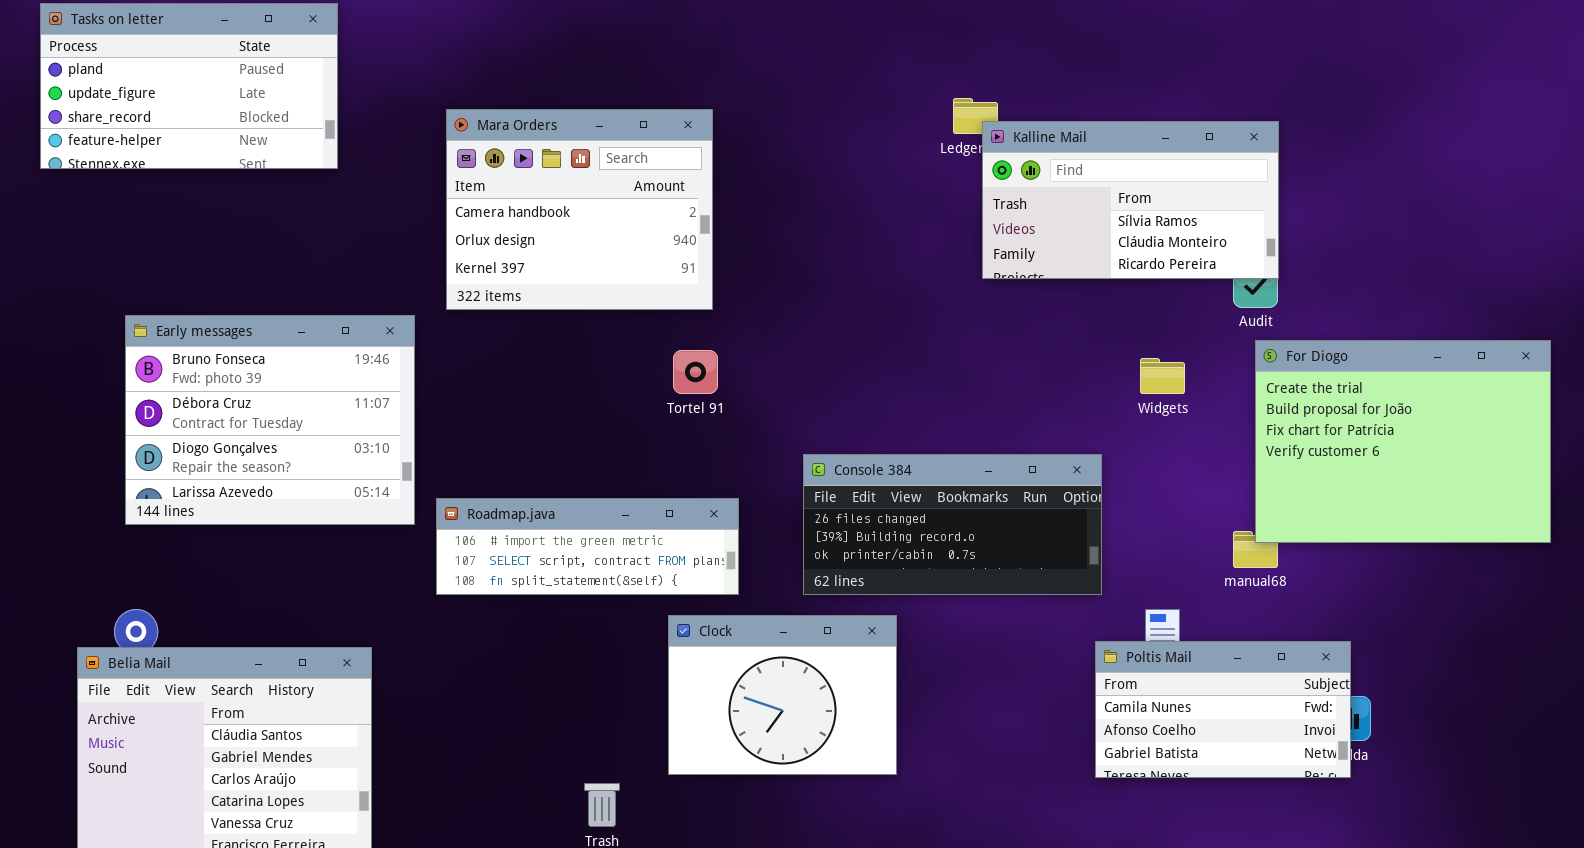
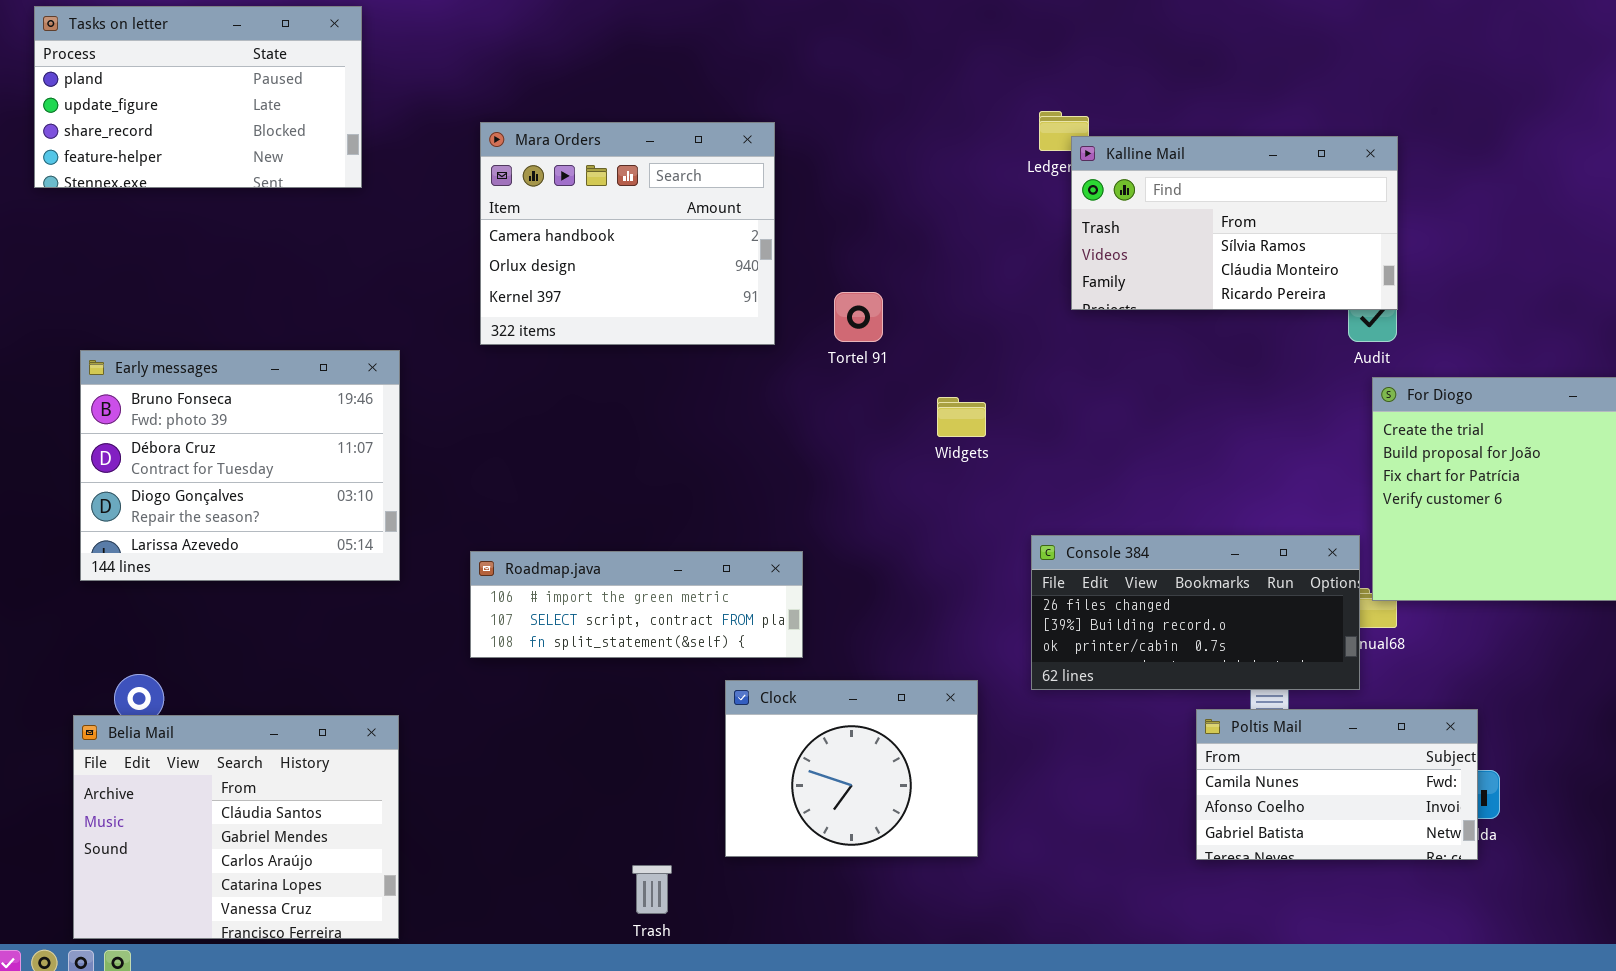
Early messages: [125,315,415,525] -> [80,350,400,581], moved
Tortel 91: [673,350,718,394] -> [834,292,883,342], moved
Widgets: [1140,358,1185,394] -> [937,397,986,437], moved
Console 384: [803,454,1102,595] -> [1031,535,1360,690], moved

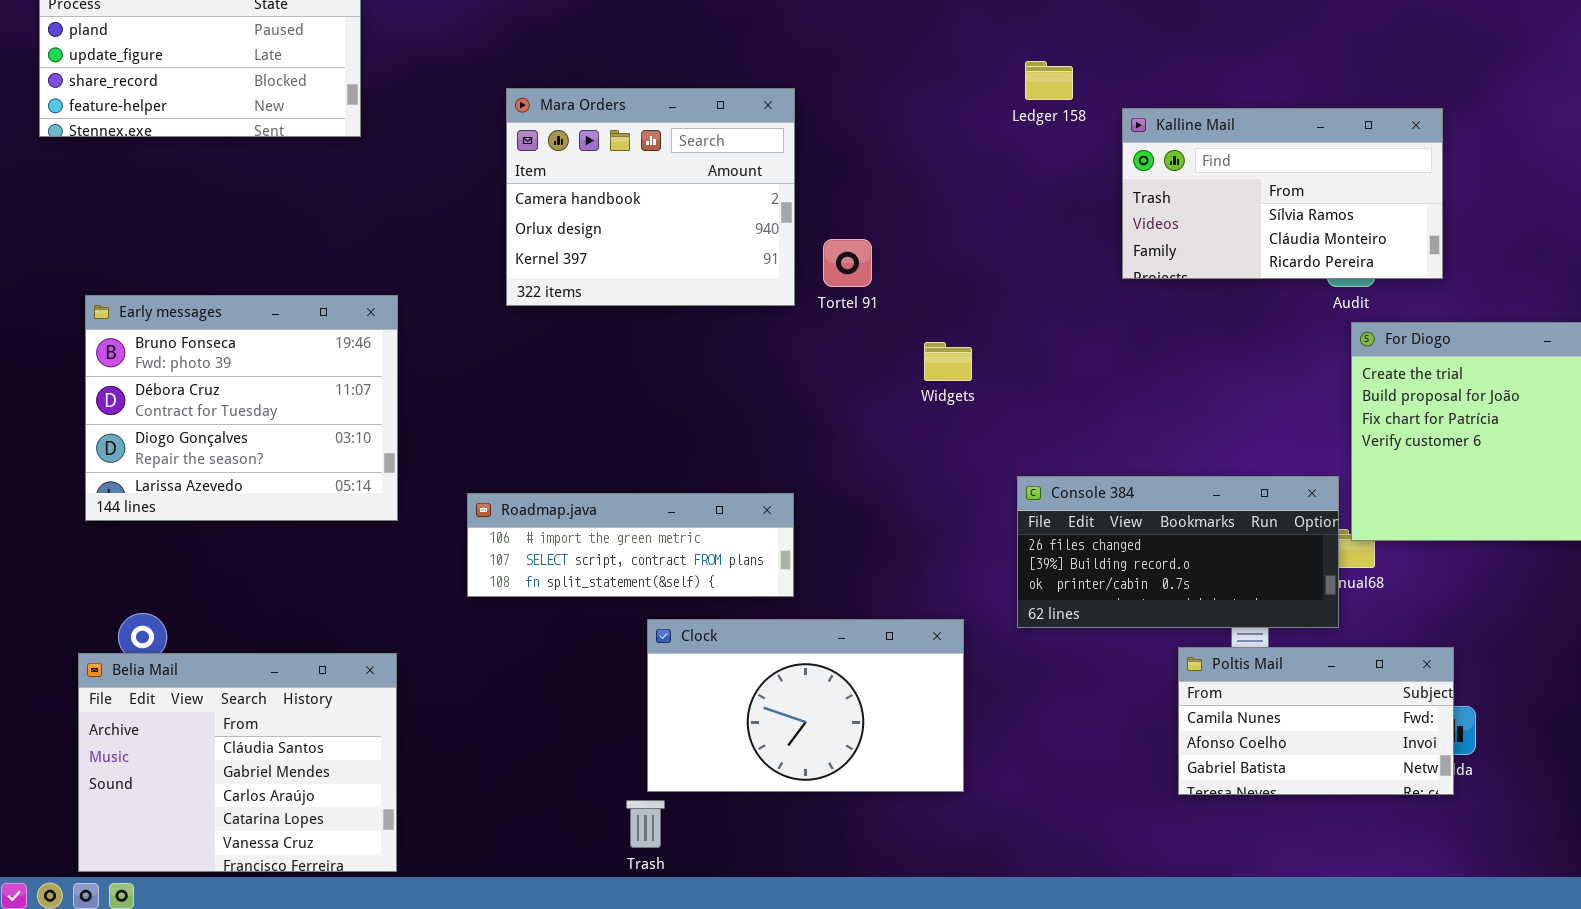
Mara Orders: [480,122,775,345] -> [506,88,795,306], moved
Kalline Mail: [1071,136,1398,310] -> [1122,108,1443,279], moved
Clock: [725,680,978,857] -> [647,619,964,792], resized

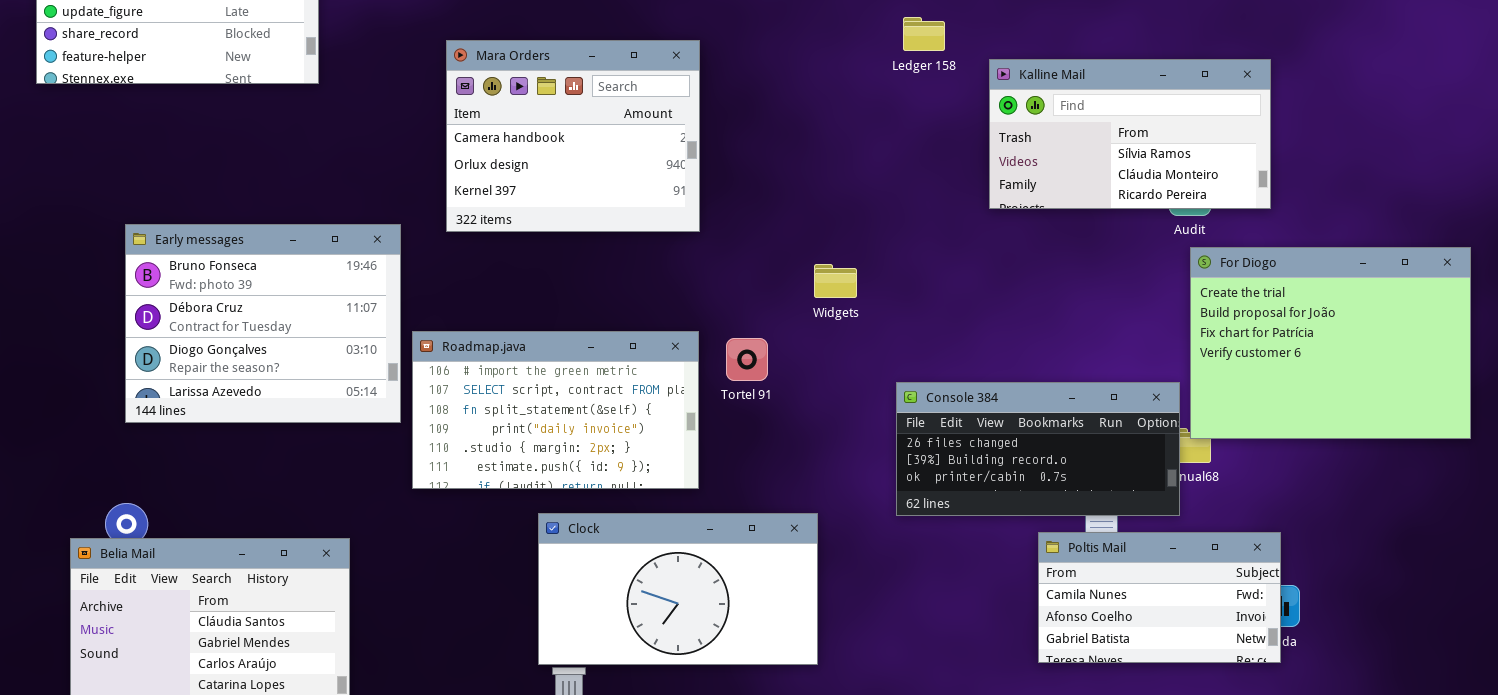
Tortel 91: [823,239,872,287] -> [726,338,768,381], moved
Early messages: [85,295,398,521] -> [125,224,401,423], moved
Roadmap.java: [467,493,794,597] -> [412,331,699,489], resized
Clock: [647,619,964,792] -> [538,513,818,665], moved

